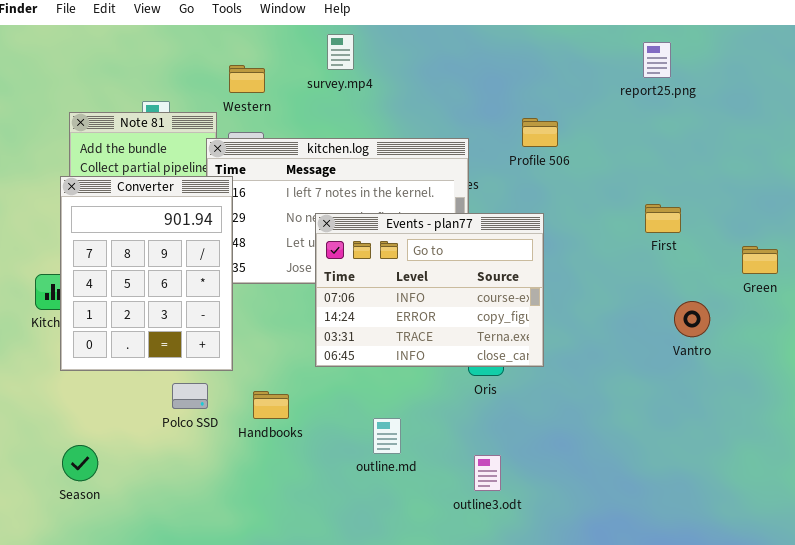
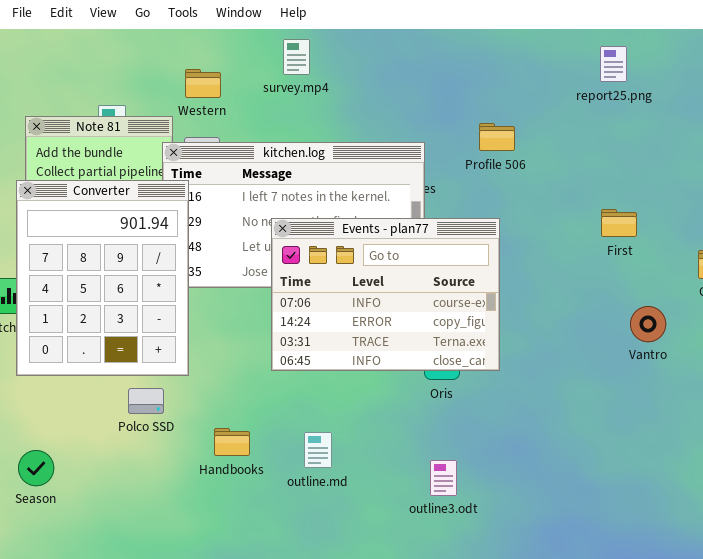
Handbooks: [253,391,289,419] -> [214,428,250,456], moved
outline.md: [373,418,401,454] -> [304,432,332,468], moved

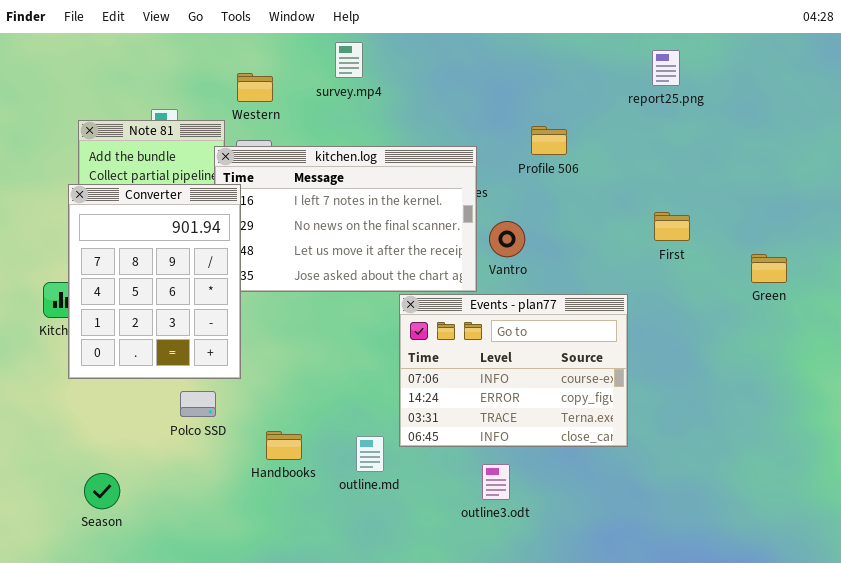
Events - plan77: [271,218,500,371] -> [399,294,628,447], moved
Vantro: [630,306,666,342] -> [489,221,525,257], moved
Season: [18,450,54,486] -> [84,473,120,509], moved

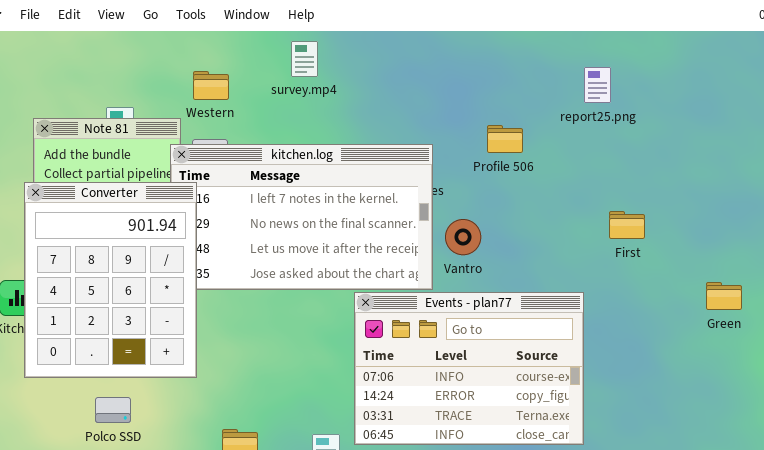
report25.png: [652,50,680,86] -> [584,67,611,103], moved
Green: [751,254,787,283] -> [706,282,742,310], moved
Polco SSD: [180,391,216,417] -> [95,397,131,423], moved

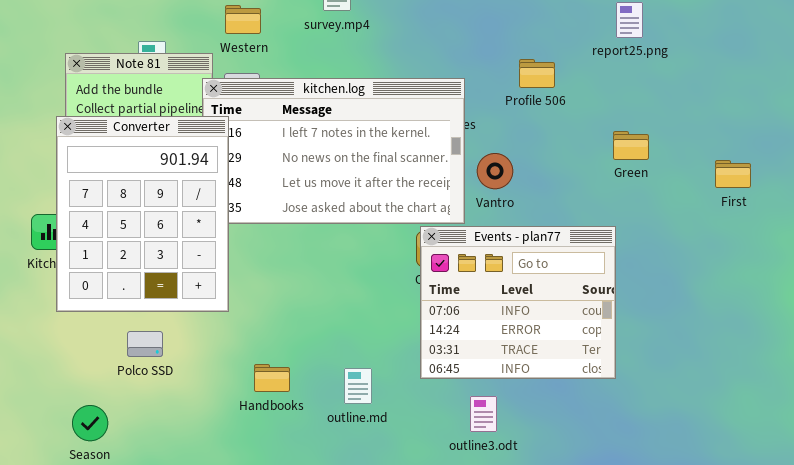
First: [609,211,645,239] -> [715,160,751,188], moved
Green: [706,282,742,310] -> [613,131,649,160], moved
Events - plan77: [354,292,584,445] -> [420,226,616,379], resized

